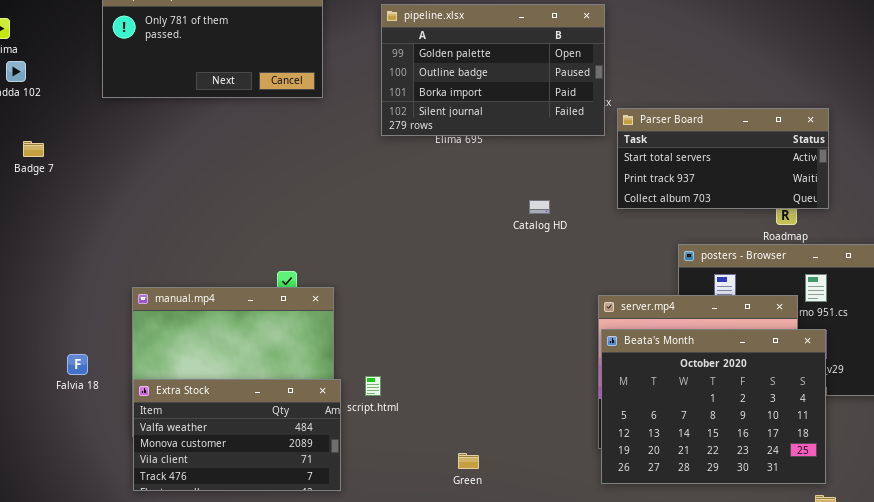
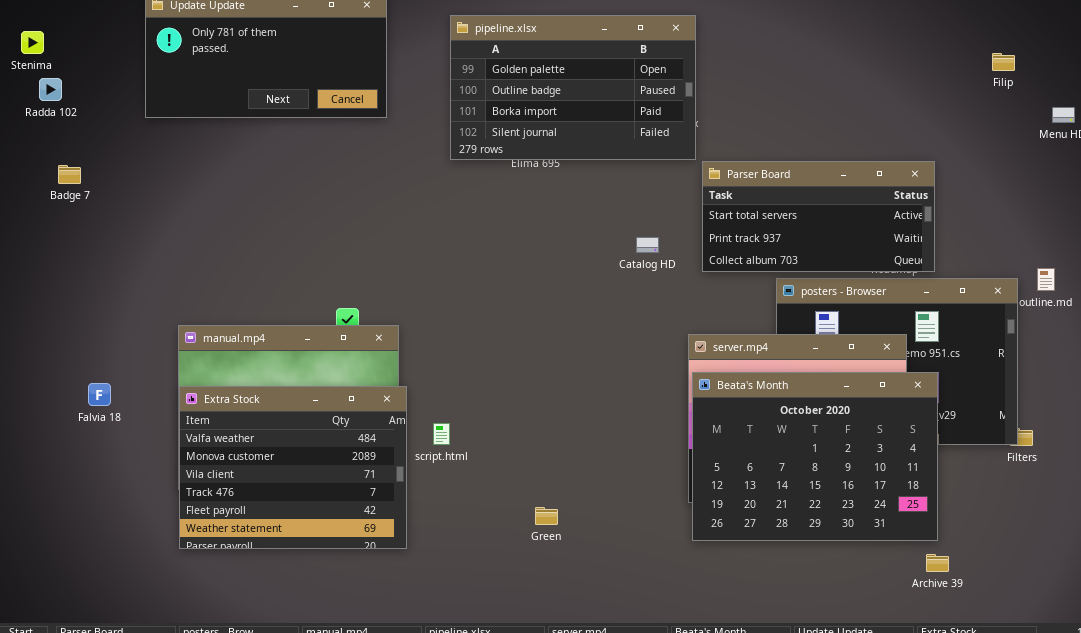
Parser Board: [617,108,829,209] -> [702,161,935,272], moved
Catalog HD: [529,200,550,214] -> [636,237,659,253], moved
Falvia 18: [67,354,88,375] -> [88,383,111,406], moved
Extra Stock: [133,379,341,491] -> [179,386,407,549], resized

